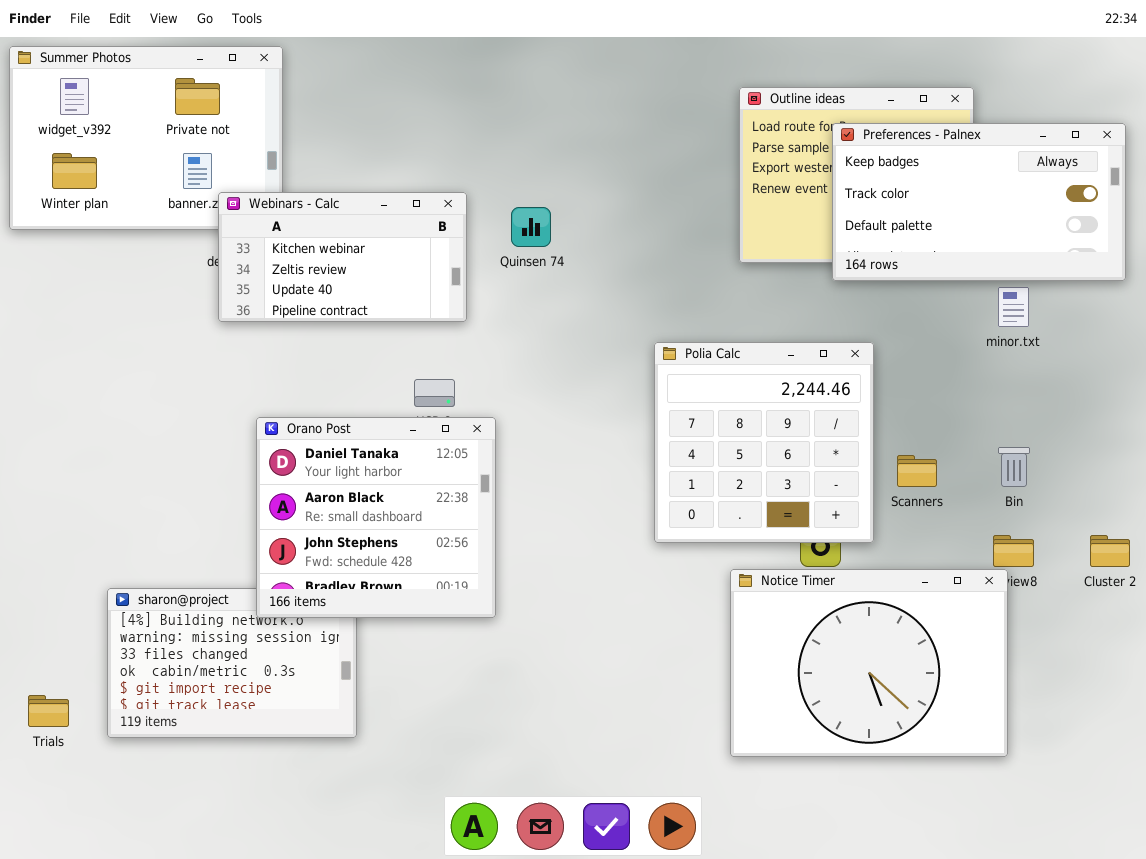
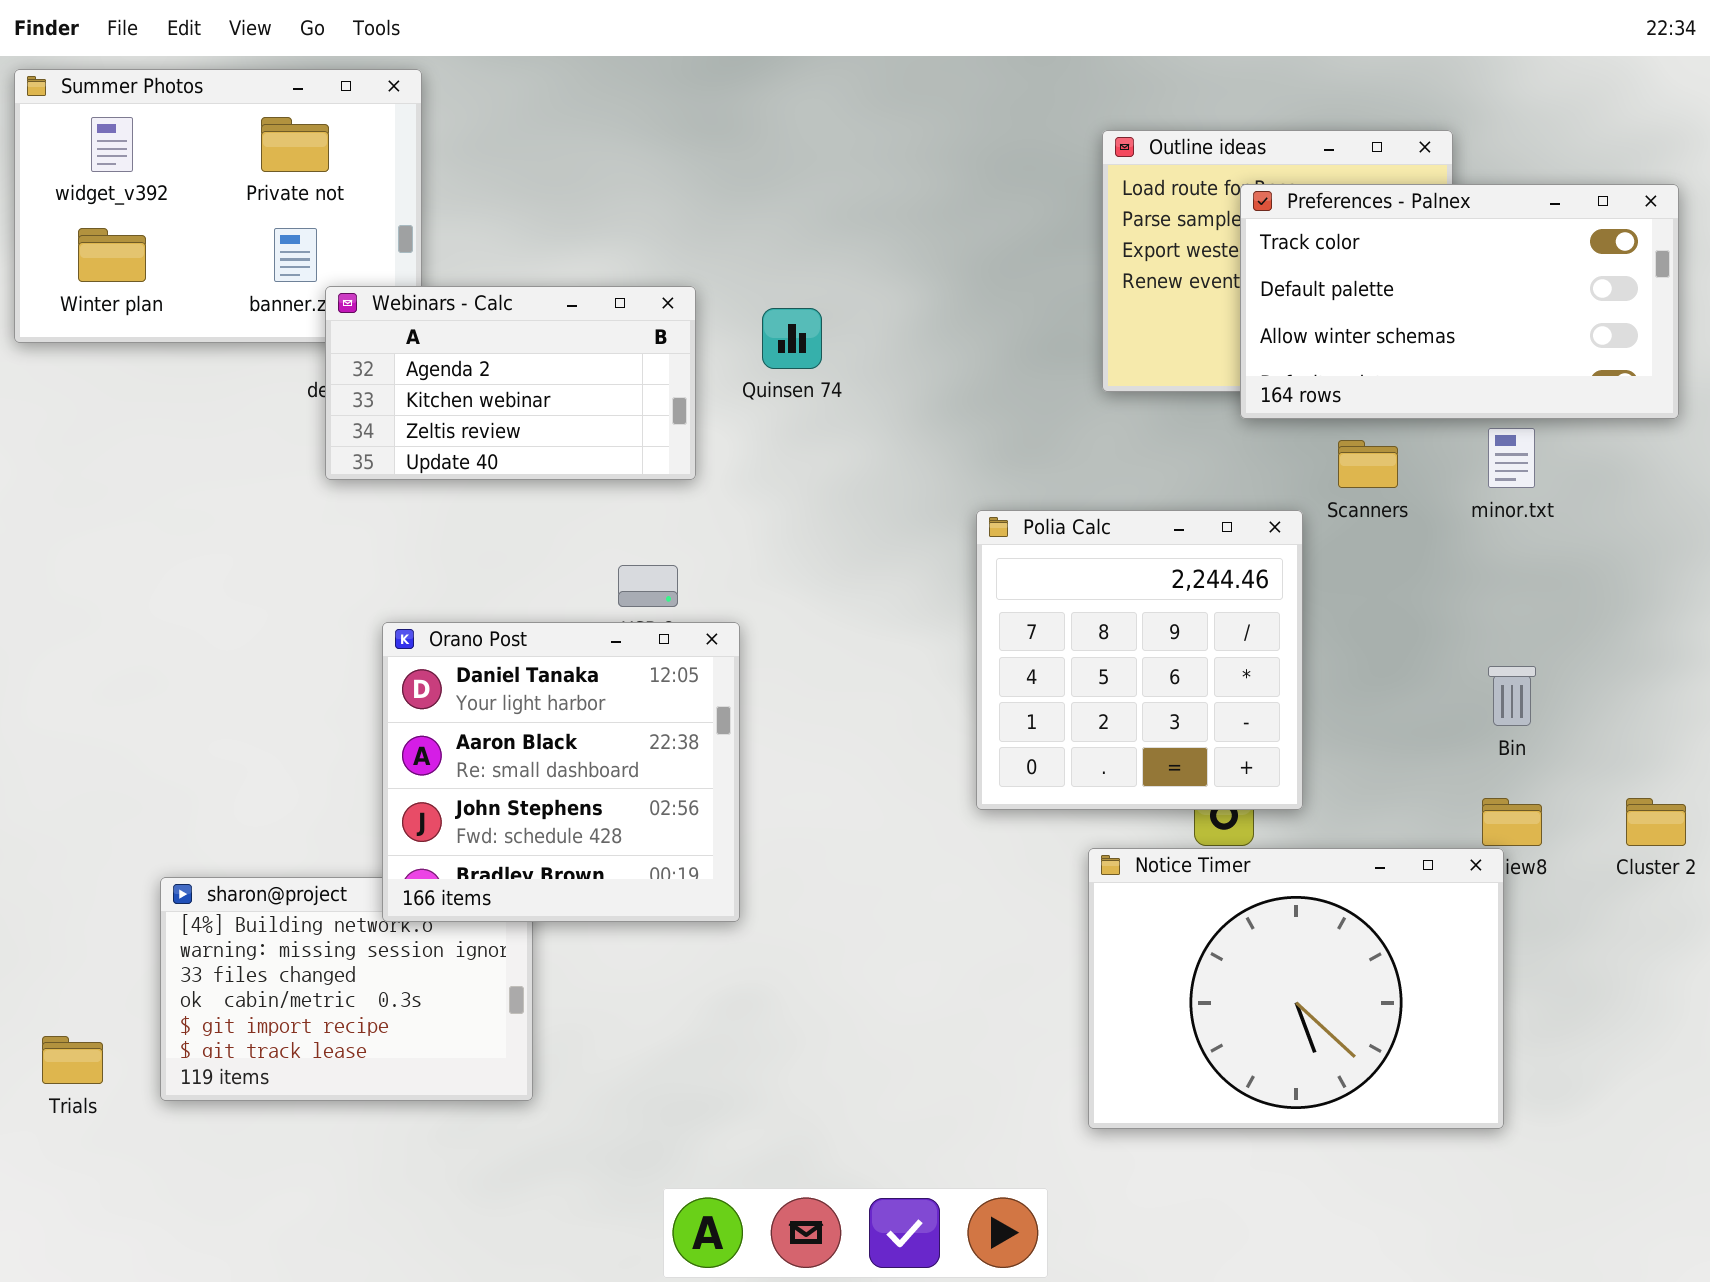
Preferences - Palnex: [832,123,1126,281] -> [1240,184,1679,419], scrolled down 1 row
Webinars - Calc: [218,192,467,322] -> [325,286,696,480], scrolled up 1 row
Scanners: [897,455,937,487] -> [1338,440,1398,488], moved

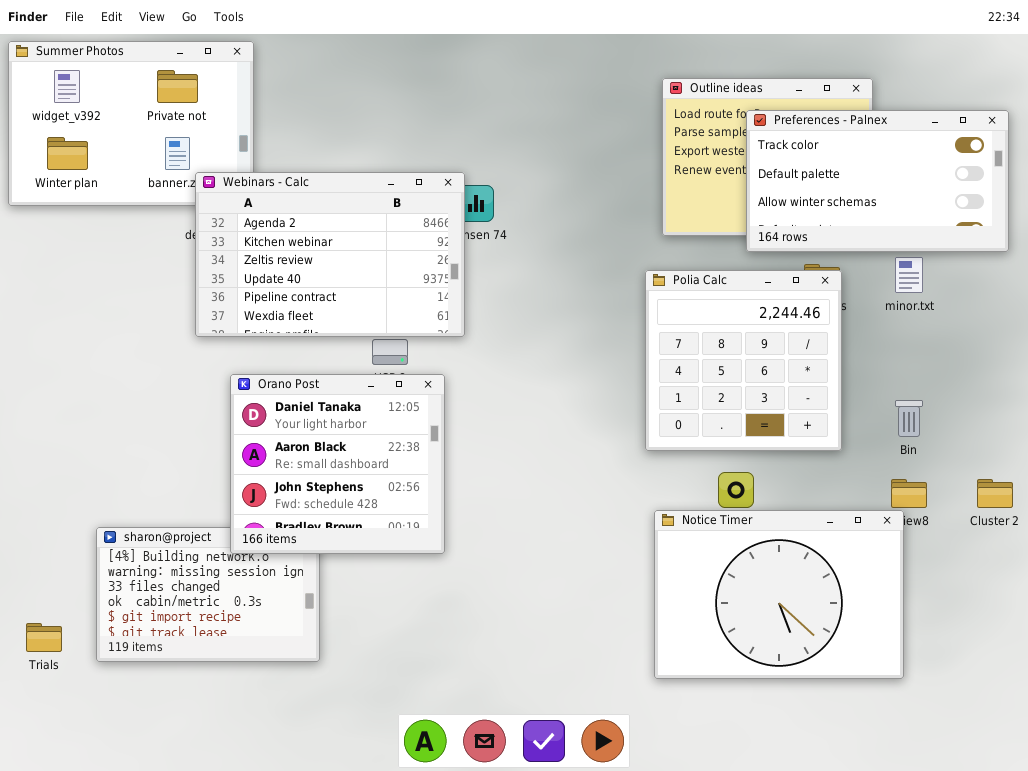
Webinars - Calc: [325,286,696,480] -> [195,172,465,337], resized
Polia Calc: [976,510,1303,810] -> [645,270,842,451], moved

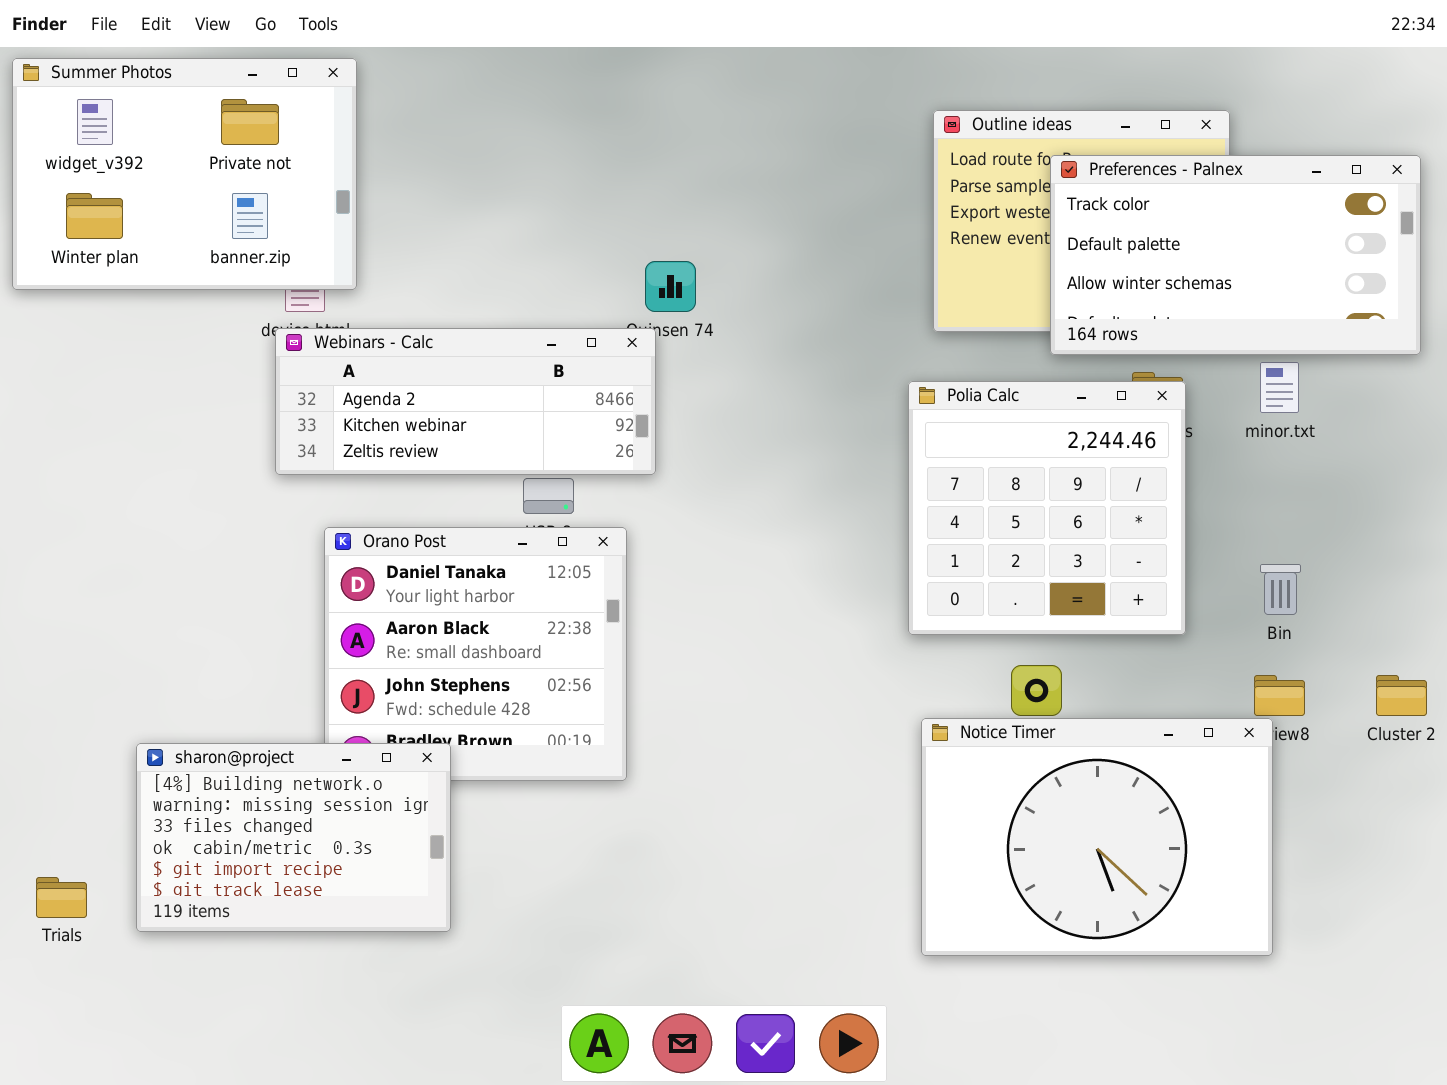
Webinars - Calc: [195,172,465,337] -> [275,328,656,475], resized
sharon@project: [96,527,320,662] -> [136,743,451,932], raised

